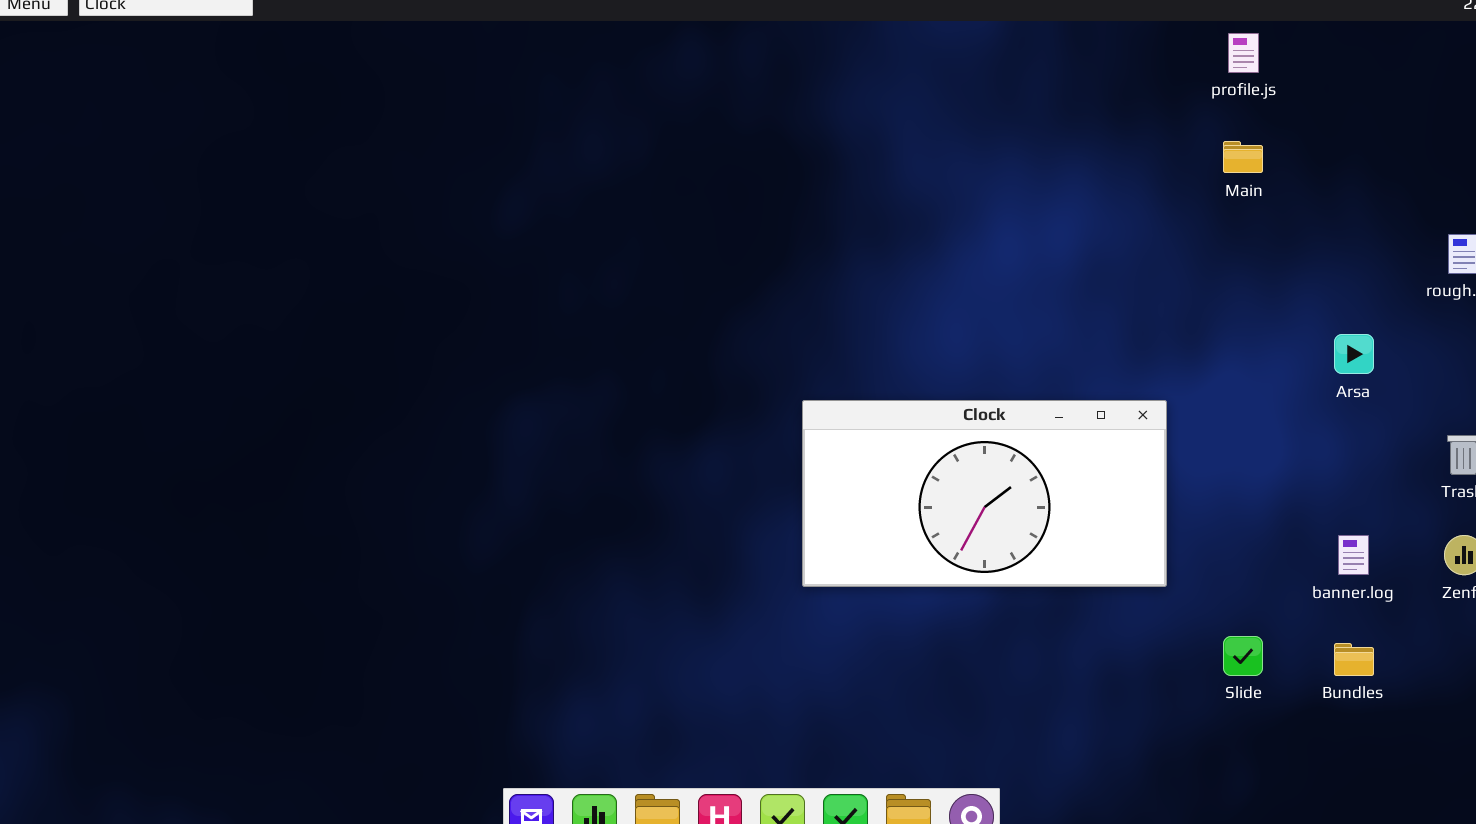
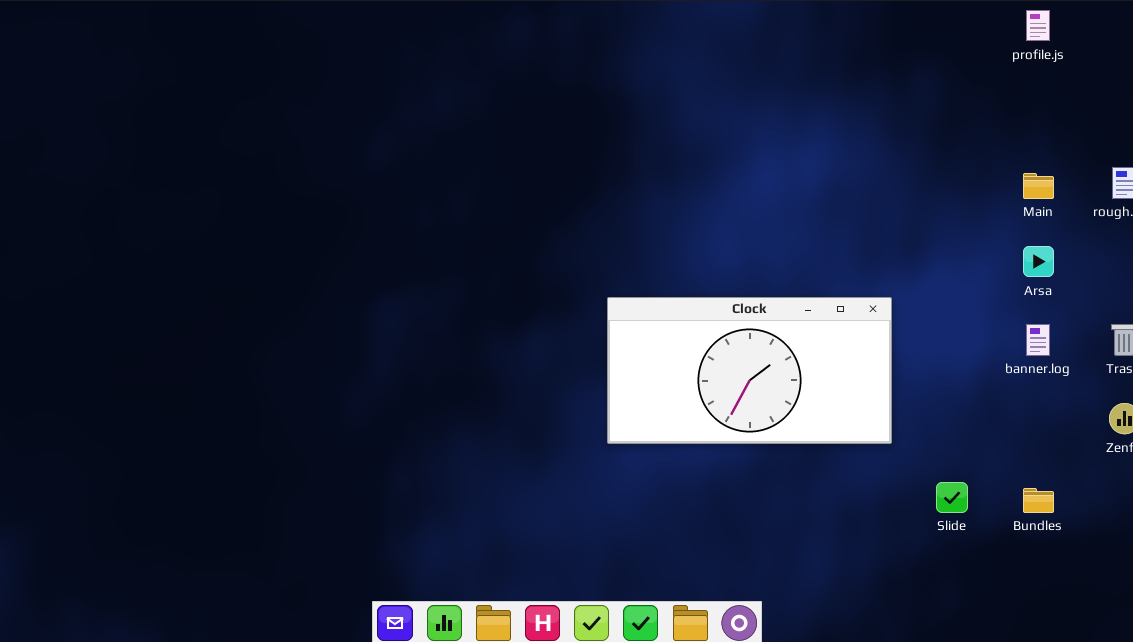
profile.js: [1228,33,1259,73] -> [1026,10,1050,41], moved
Main: [1223,141,1263,173] -> [1023,173,1054,199], moved
banner.log: [1338,535,1369,575] -> [1026,324,1050,356], moved

